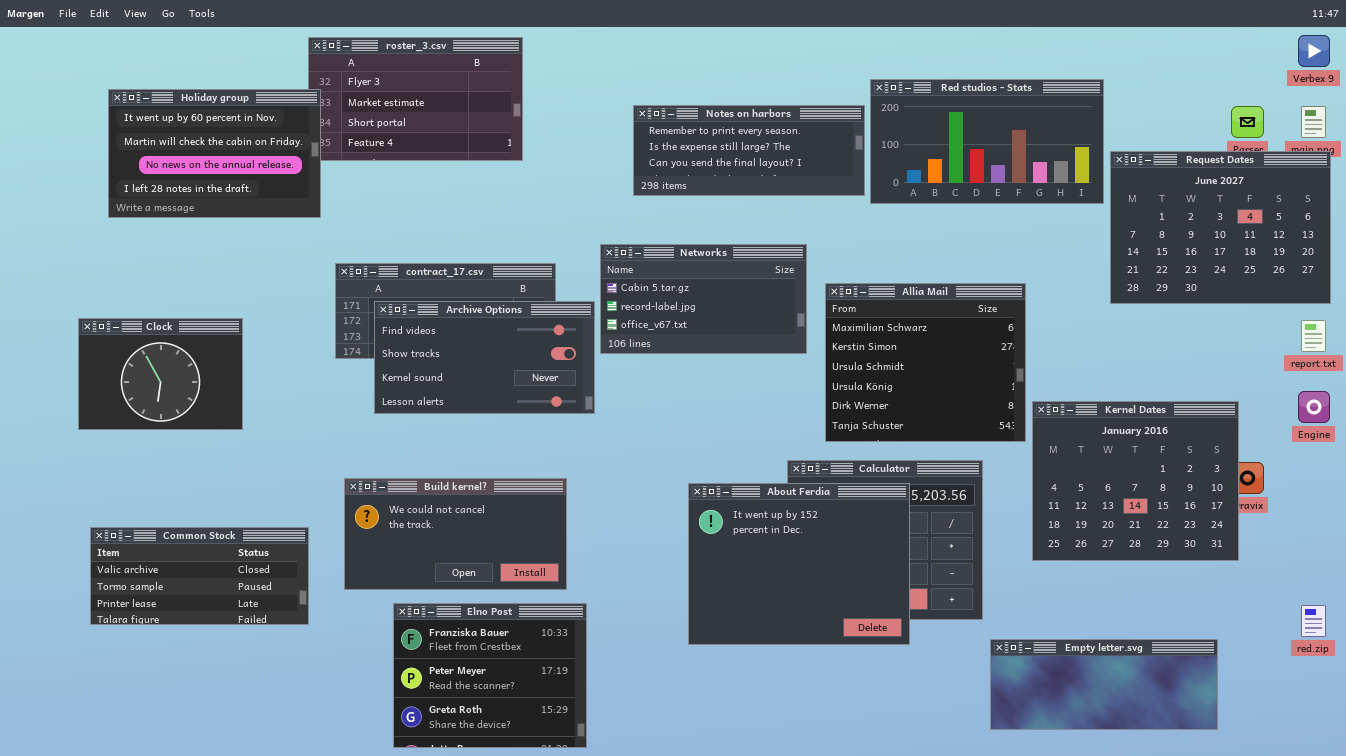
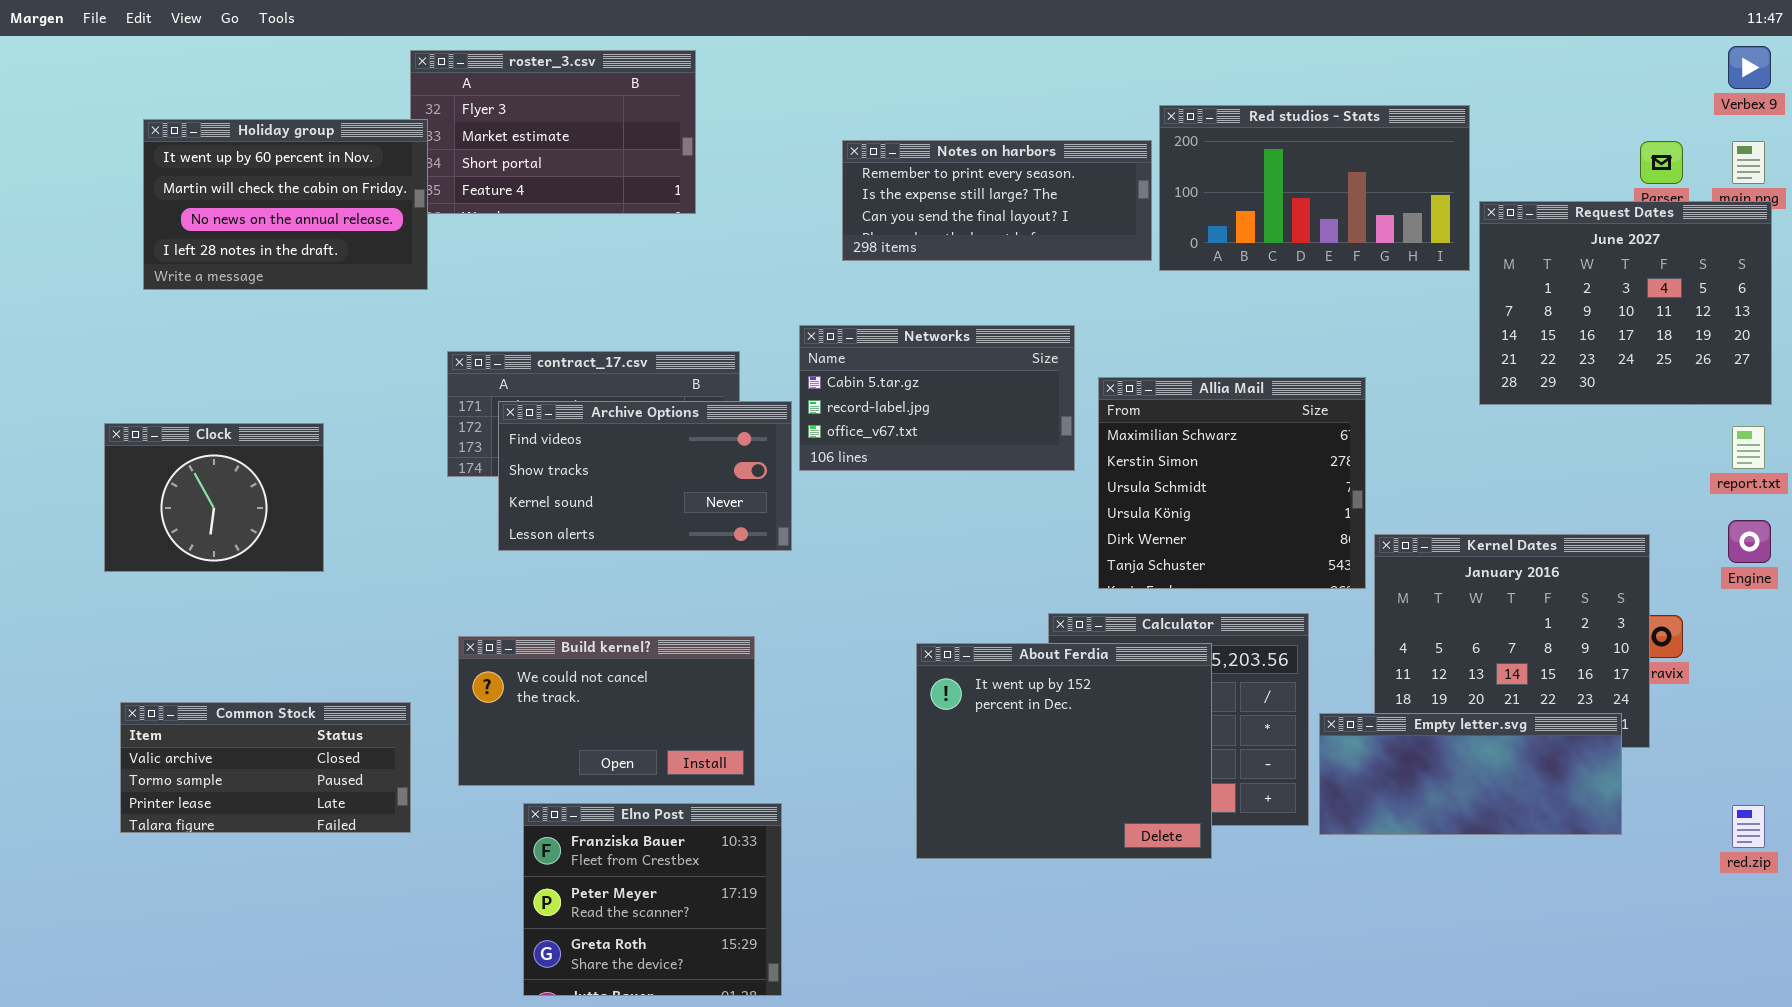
Empty letter.svg: [990,639,1218,730] -> [1319,713,1622,835], moved

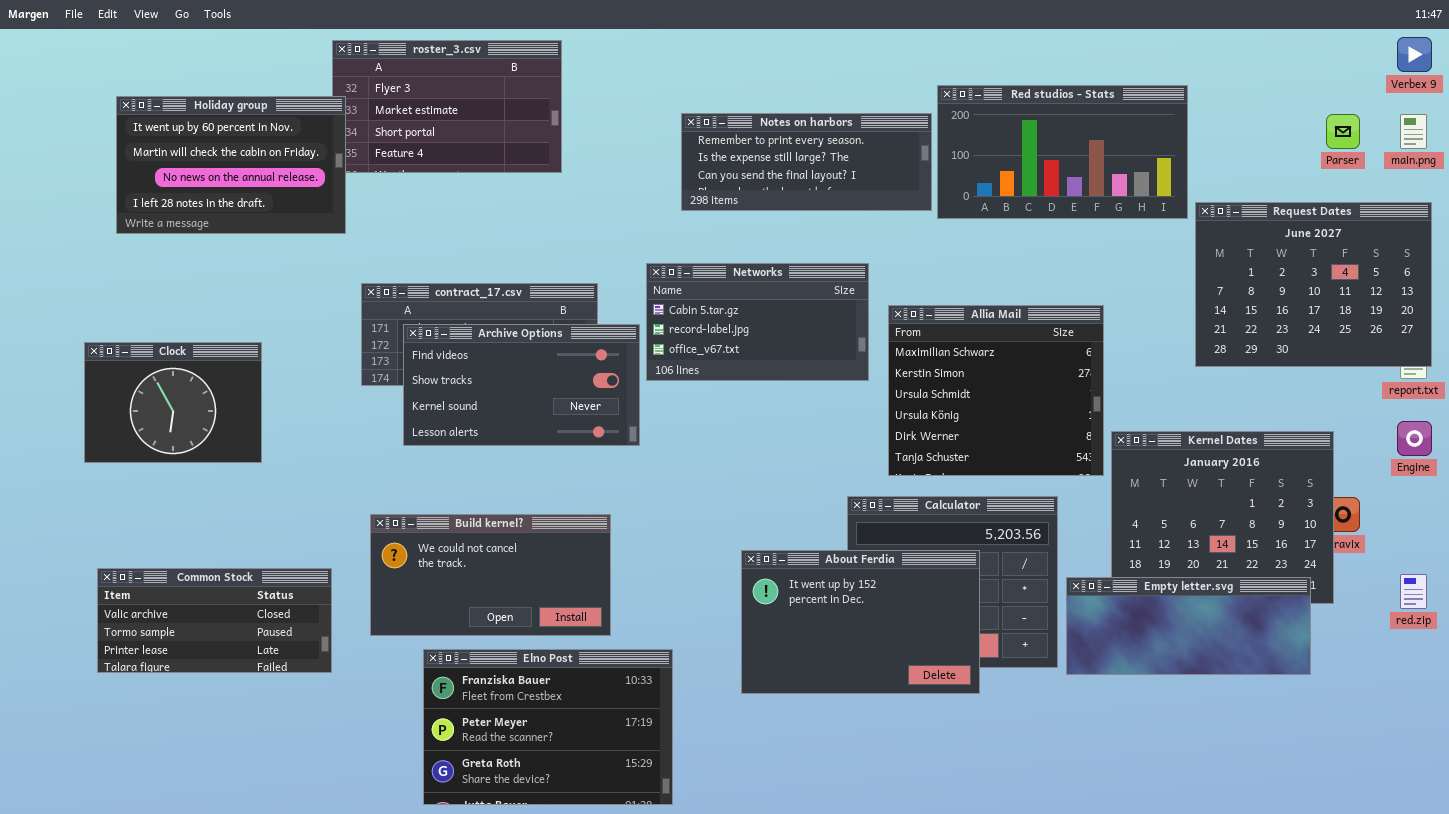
Request Dates: [1479,201,1772,405] -> [1195,202,1432,367], moved
About Ferdia: [916,643,1212,859] -> [741,550,980,694], resized
Elno Post: [523,803,782,996] -> [423,649,673,805], resized
red.zip: [1732,805,1765,848] -> [1400,574,1427,609], moved

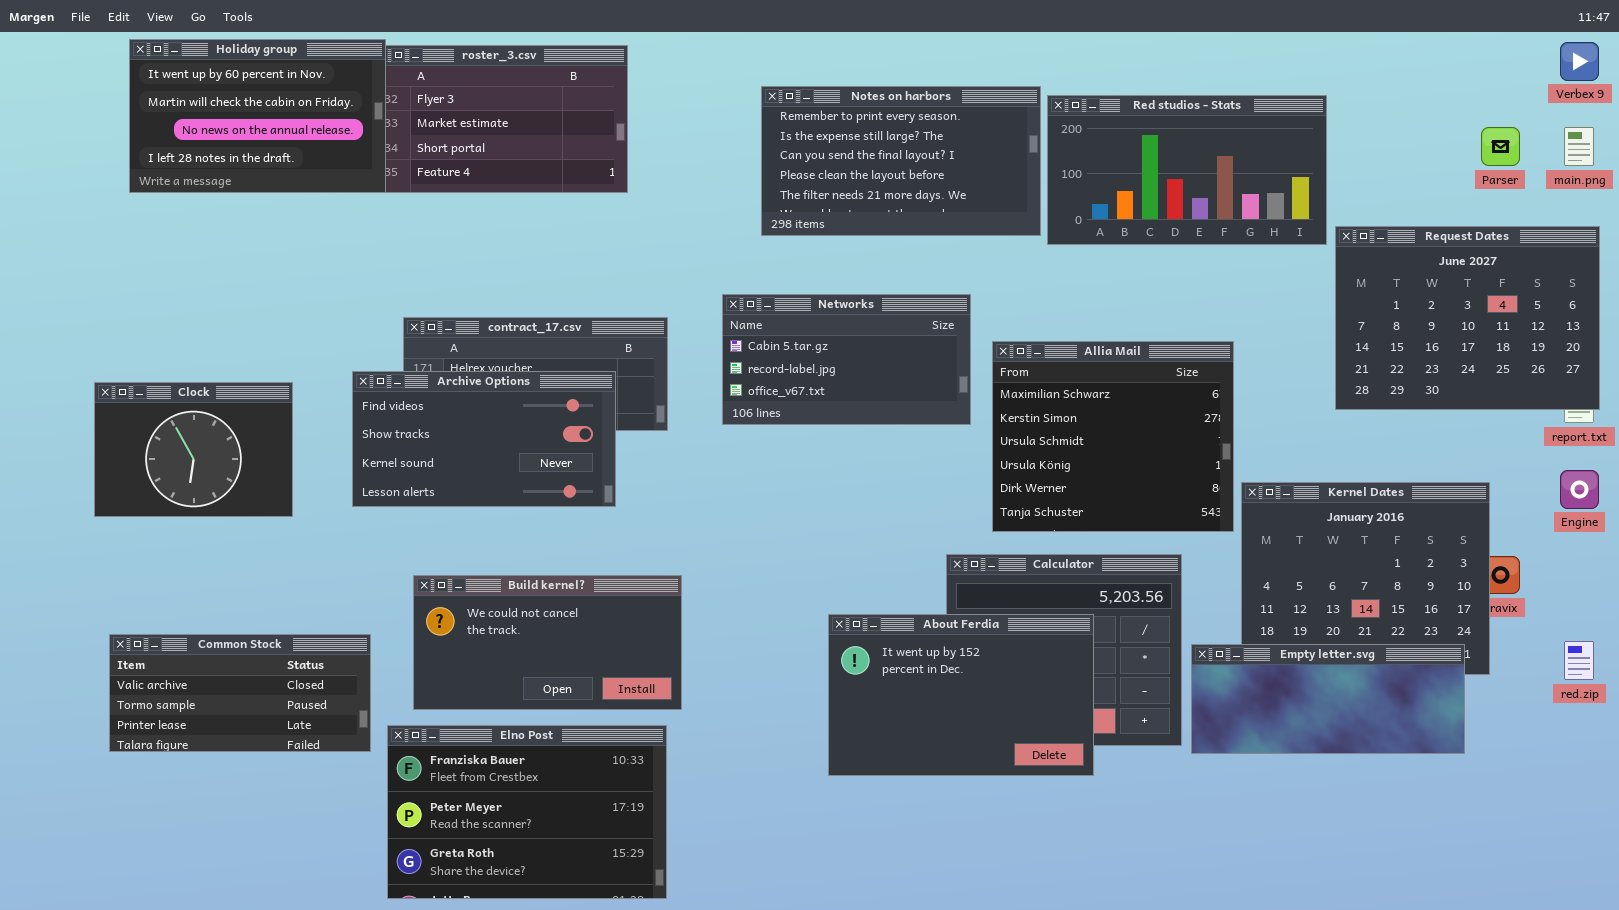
Holiday group: [116,96,346,234] -> [129,39,386,193], moved
Notes on harbors: [681,113,932,211] -> [761,86,1041,236], resized
Archive Options: [403,324,640,446] -> [352,371,616,507], moved
Elno Post: [423,649,673,805] -> [387,725,667,899], moved

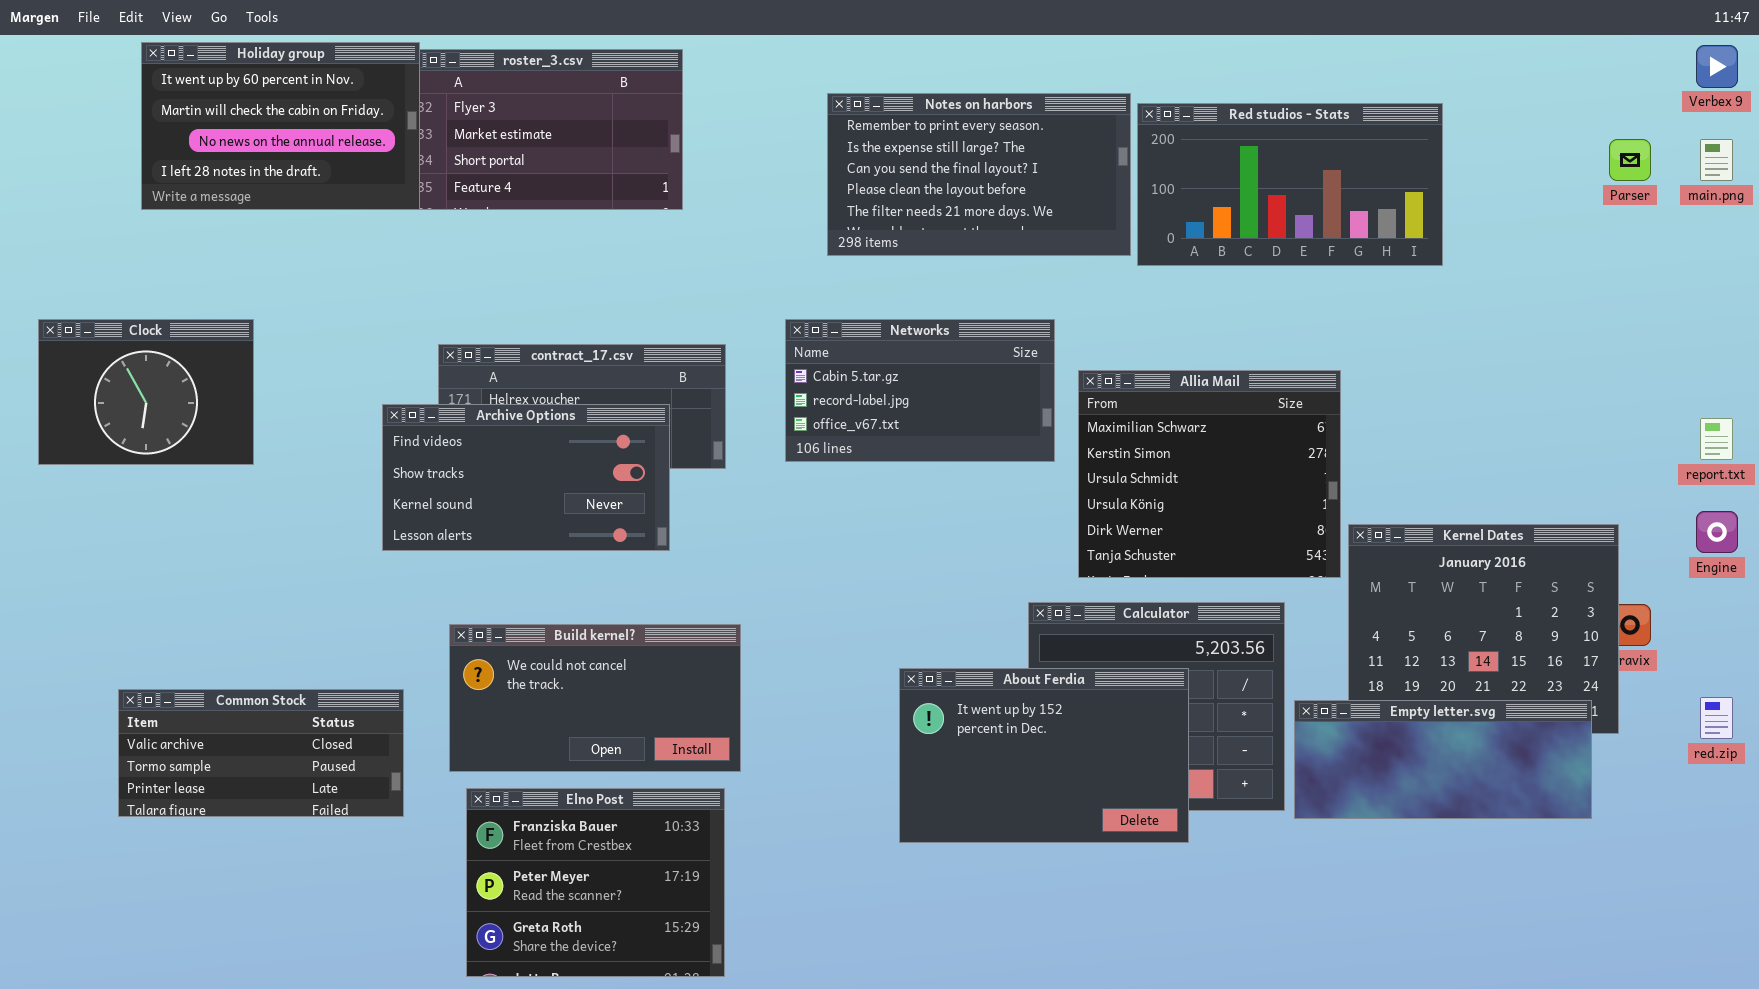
Request Dates: [1335,226,1600,410] -> none, closed
Clock: [94,382,293,517] -> [38,319,254,465], moved
Elno Post: [387,725,667,899] -> [466,788,725,977], resized

